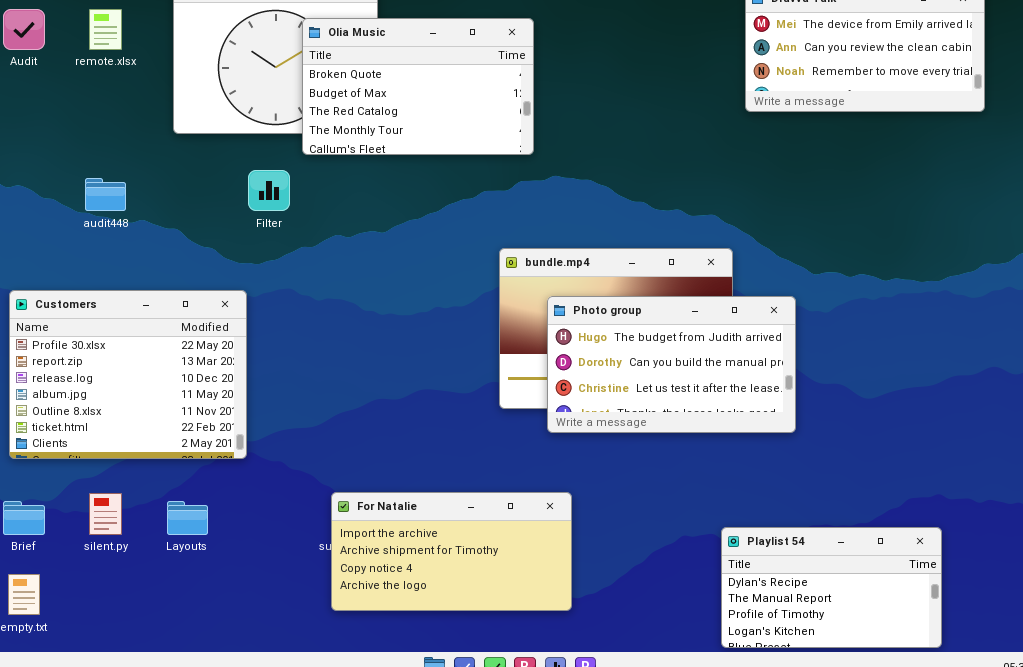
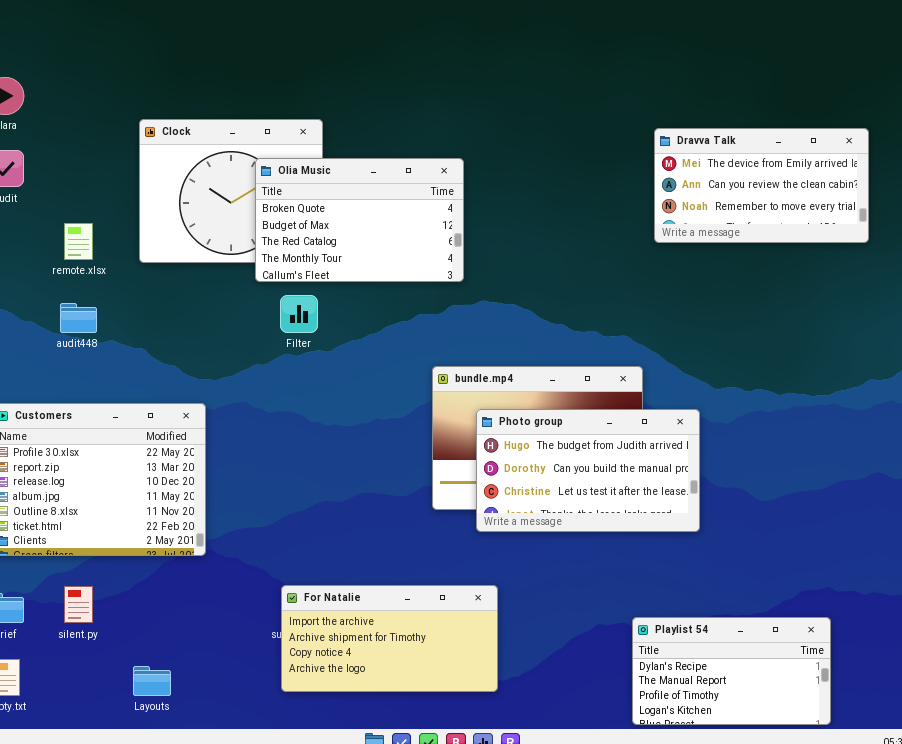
remote.xlsx: [89,9,122,50] -> [64,223,93,260], moved
Filter: [248,170,290,211] -> [280,295,318,333], moved
Layouts: [167,501,208,535] -> [133,666,171,696], moved

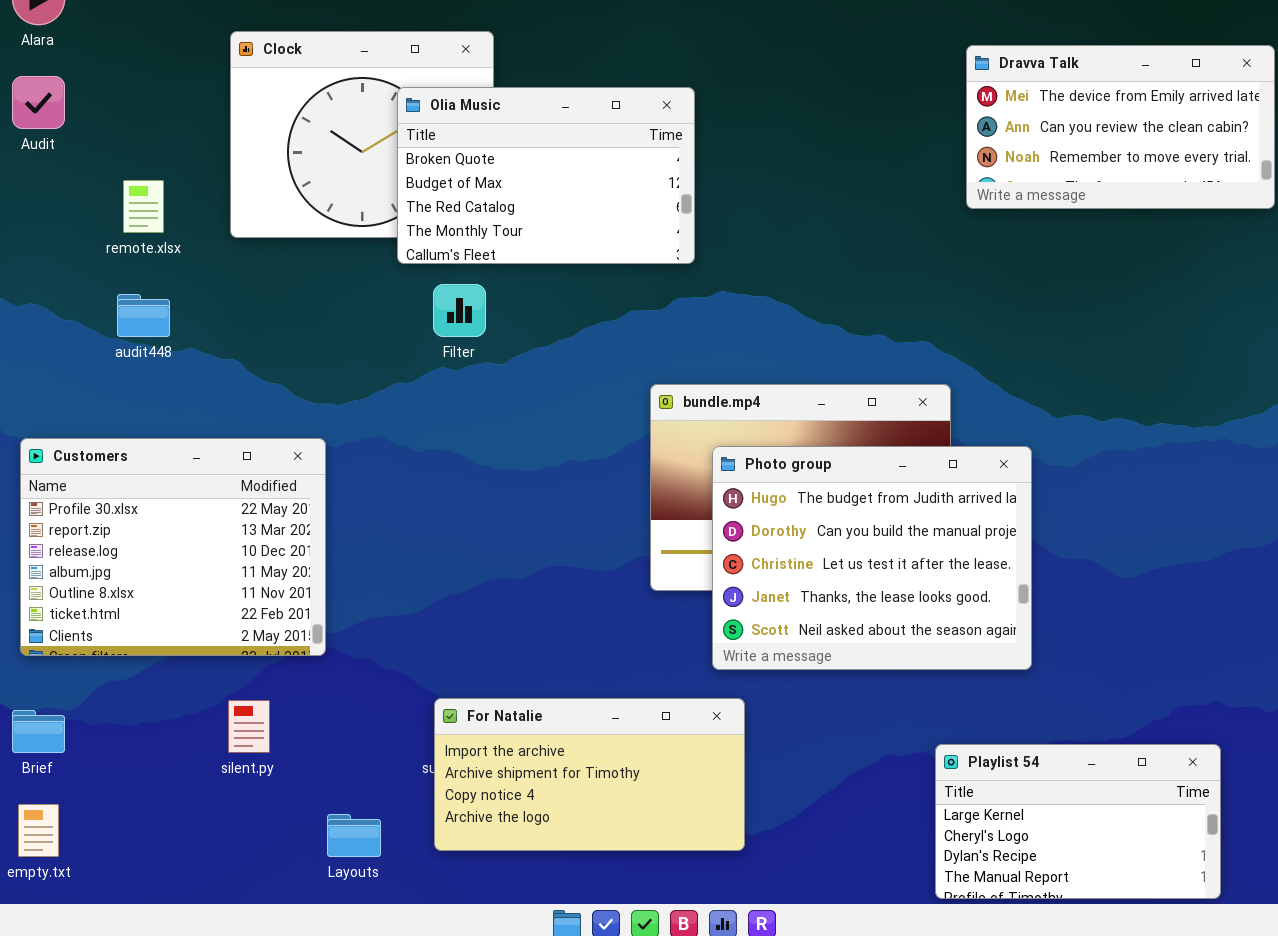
Photo group: [476,409,700,532] -> [712,446,1032,670], resized
silent.py: [64,586,93,623] -> [228,700,270,753], moved
Playlist 54: [632,617,831,725] -> [935,744,1221,899], scrolled up 2 rows
Layouts: [133,666,171,696] -> [327,814,381,857], moved

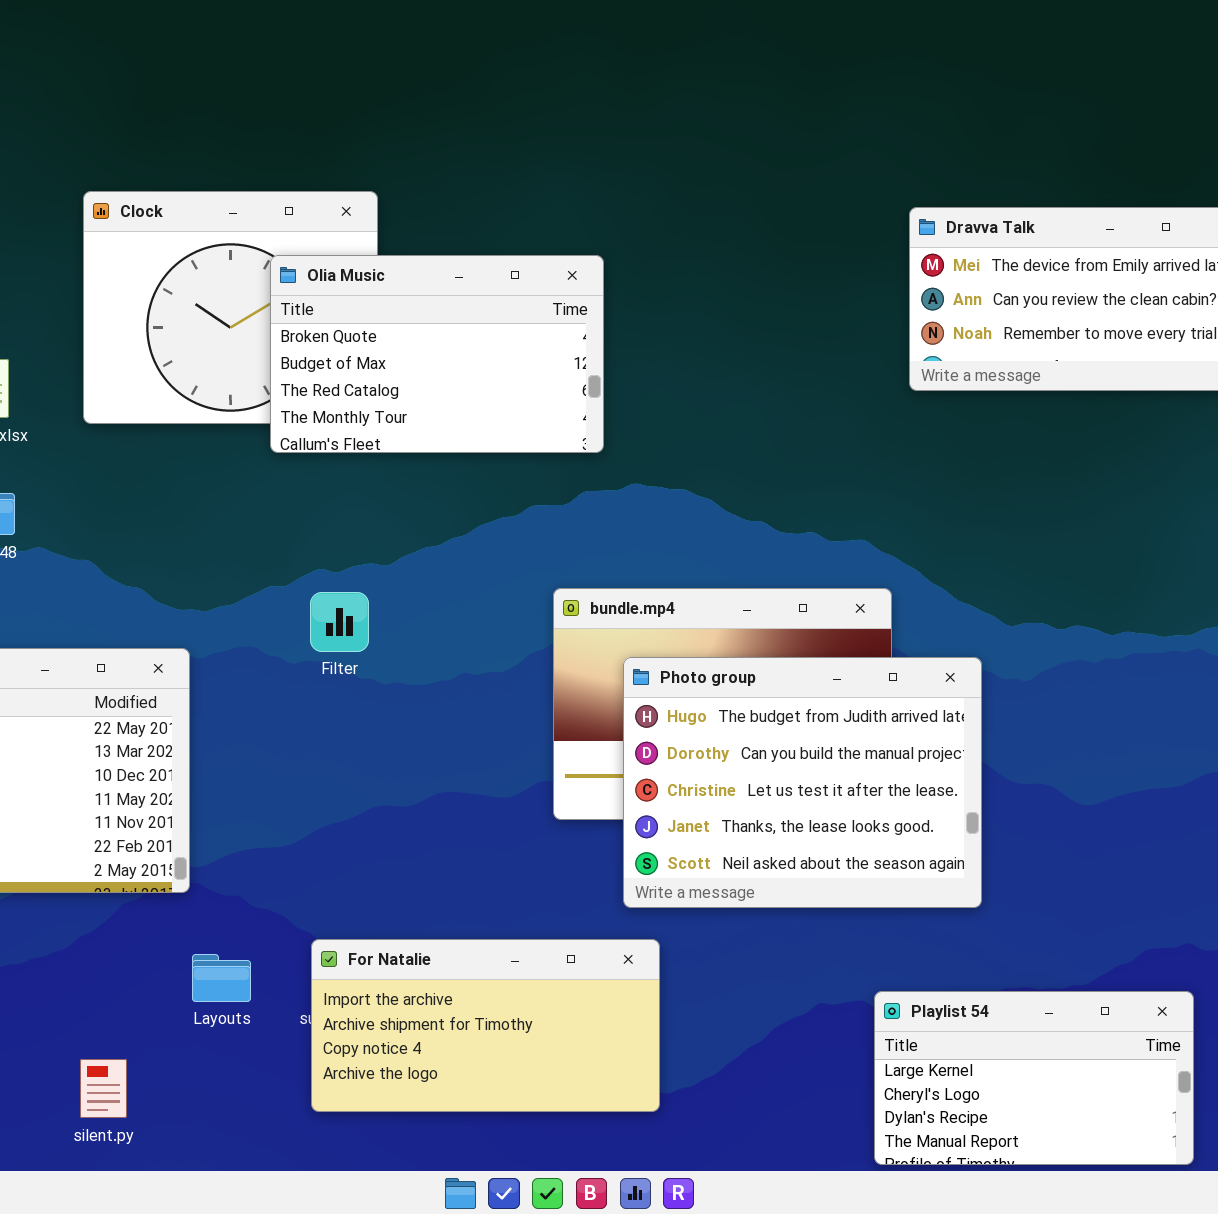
Filter: [433,284,486,337] -> [310,592,369,652], moved
silent.py: [228,700,270,753] -> [80,1059,127,1118], moved
Layouts: [327,814,381,857] -> [192,954,251,1002], moved

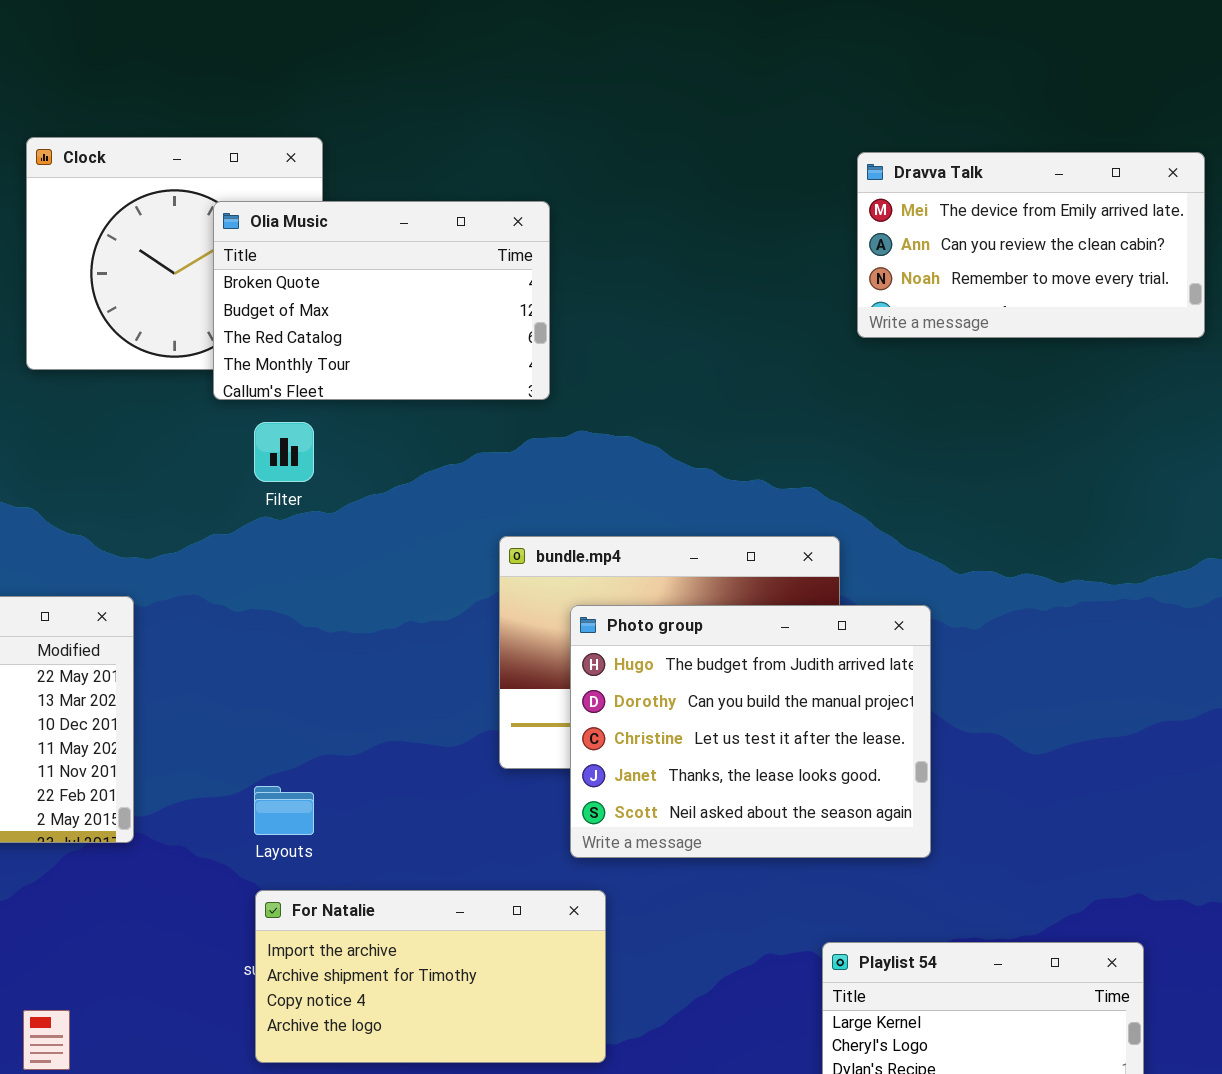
Filter: [310,592,369,652] -> [254,422,314,482], moved
Layouts: [192,954,251,1002] -> [254,786,314,835], moved

